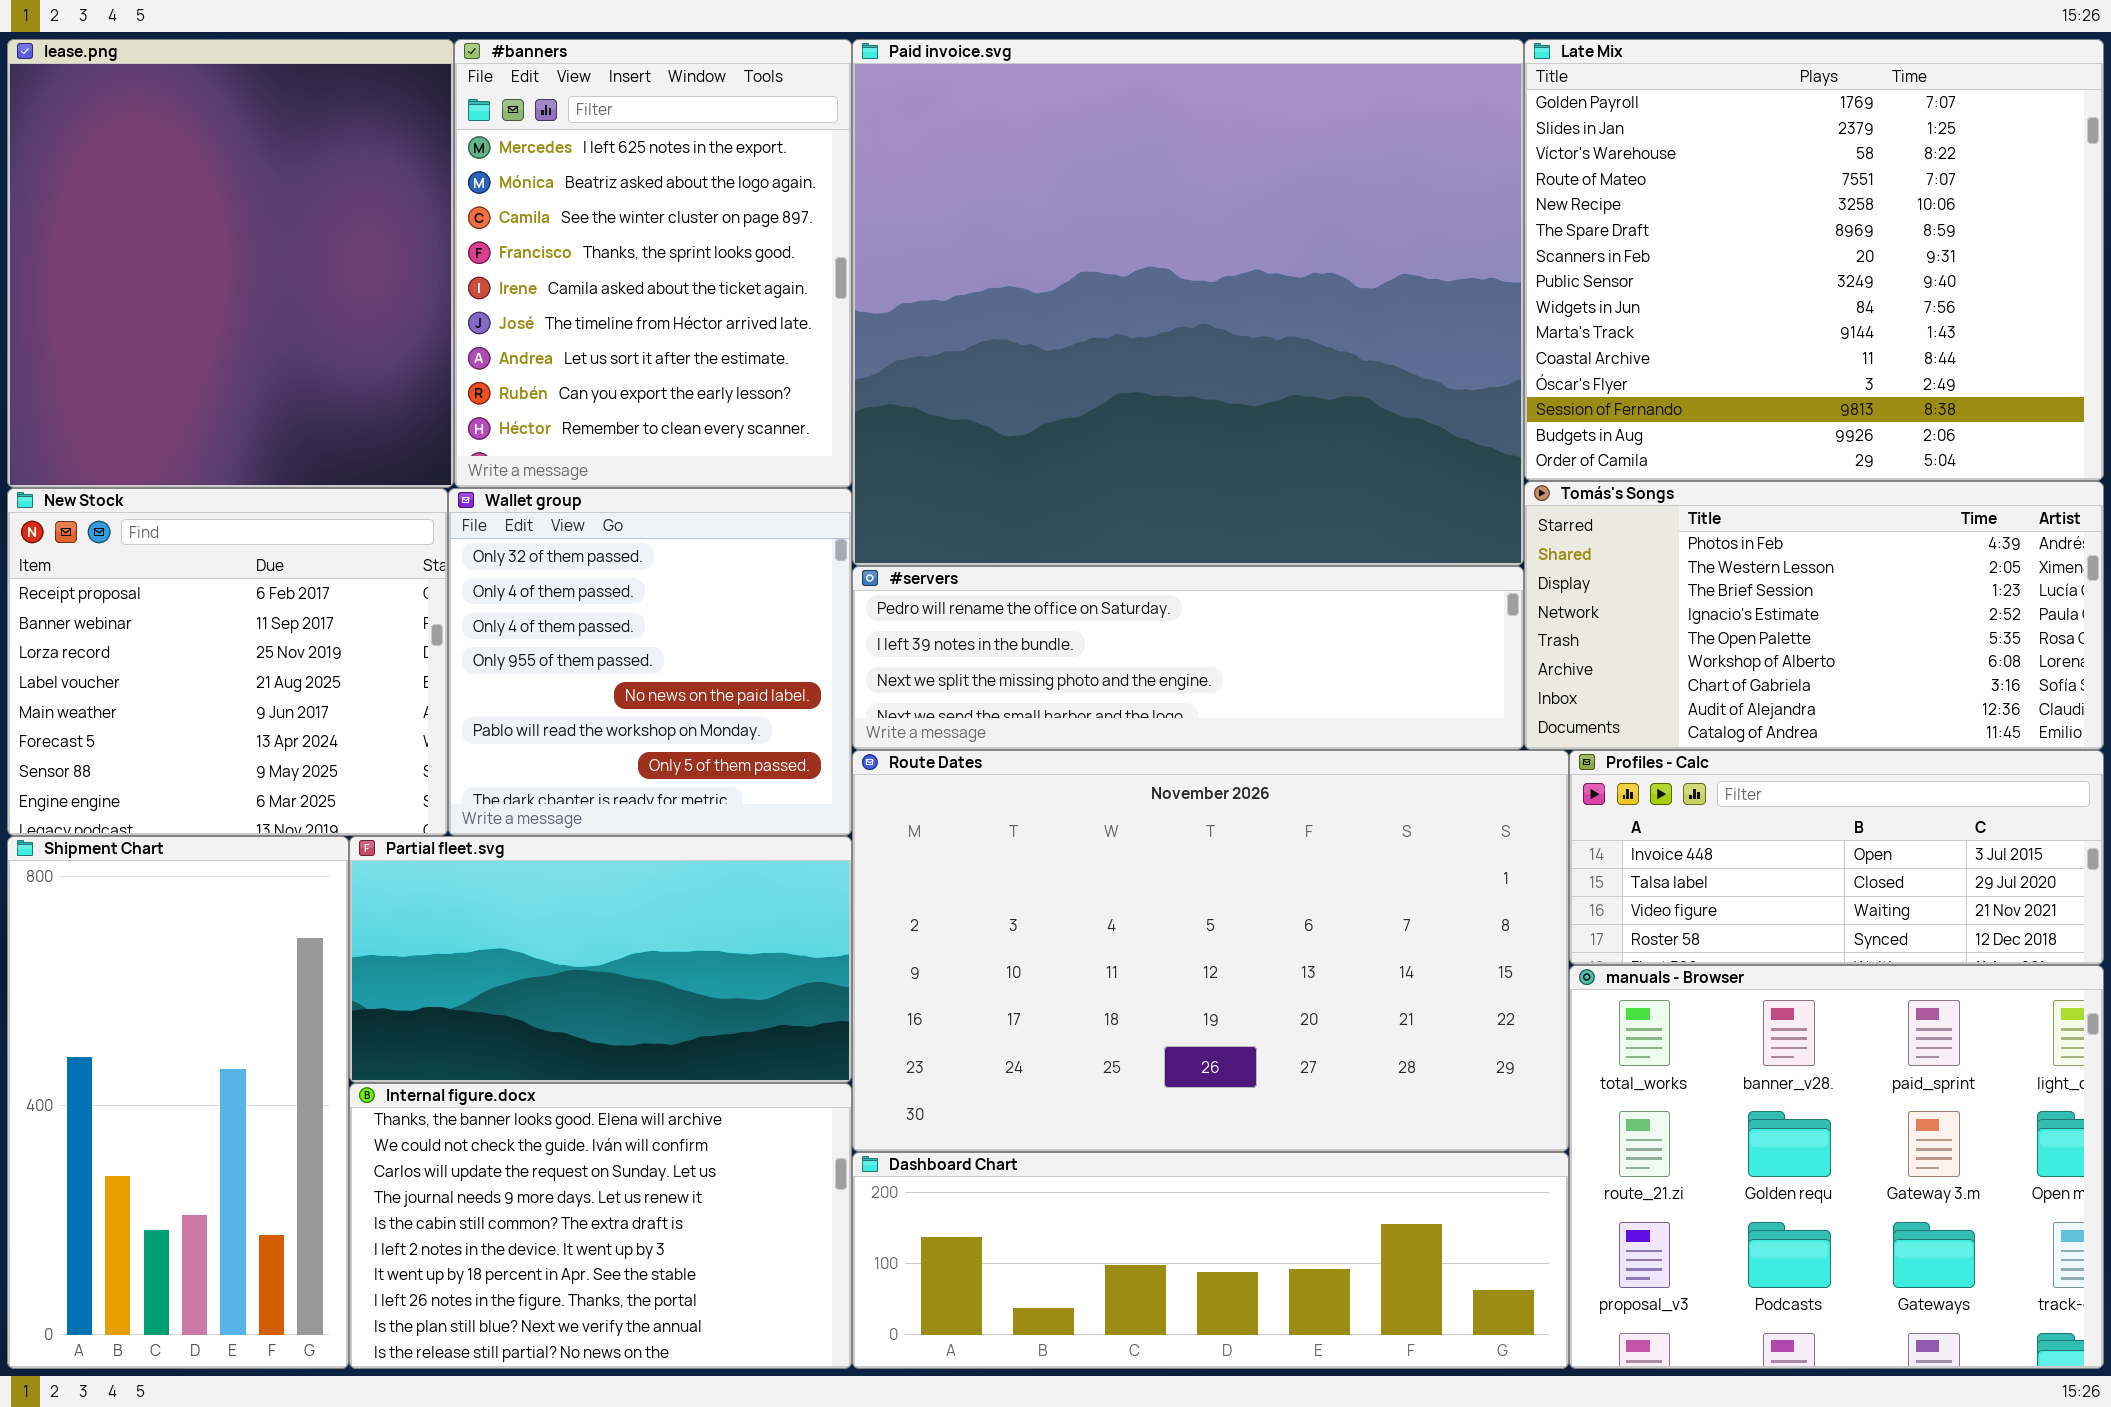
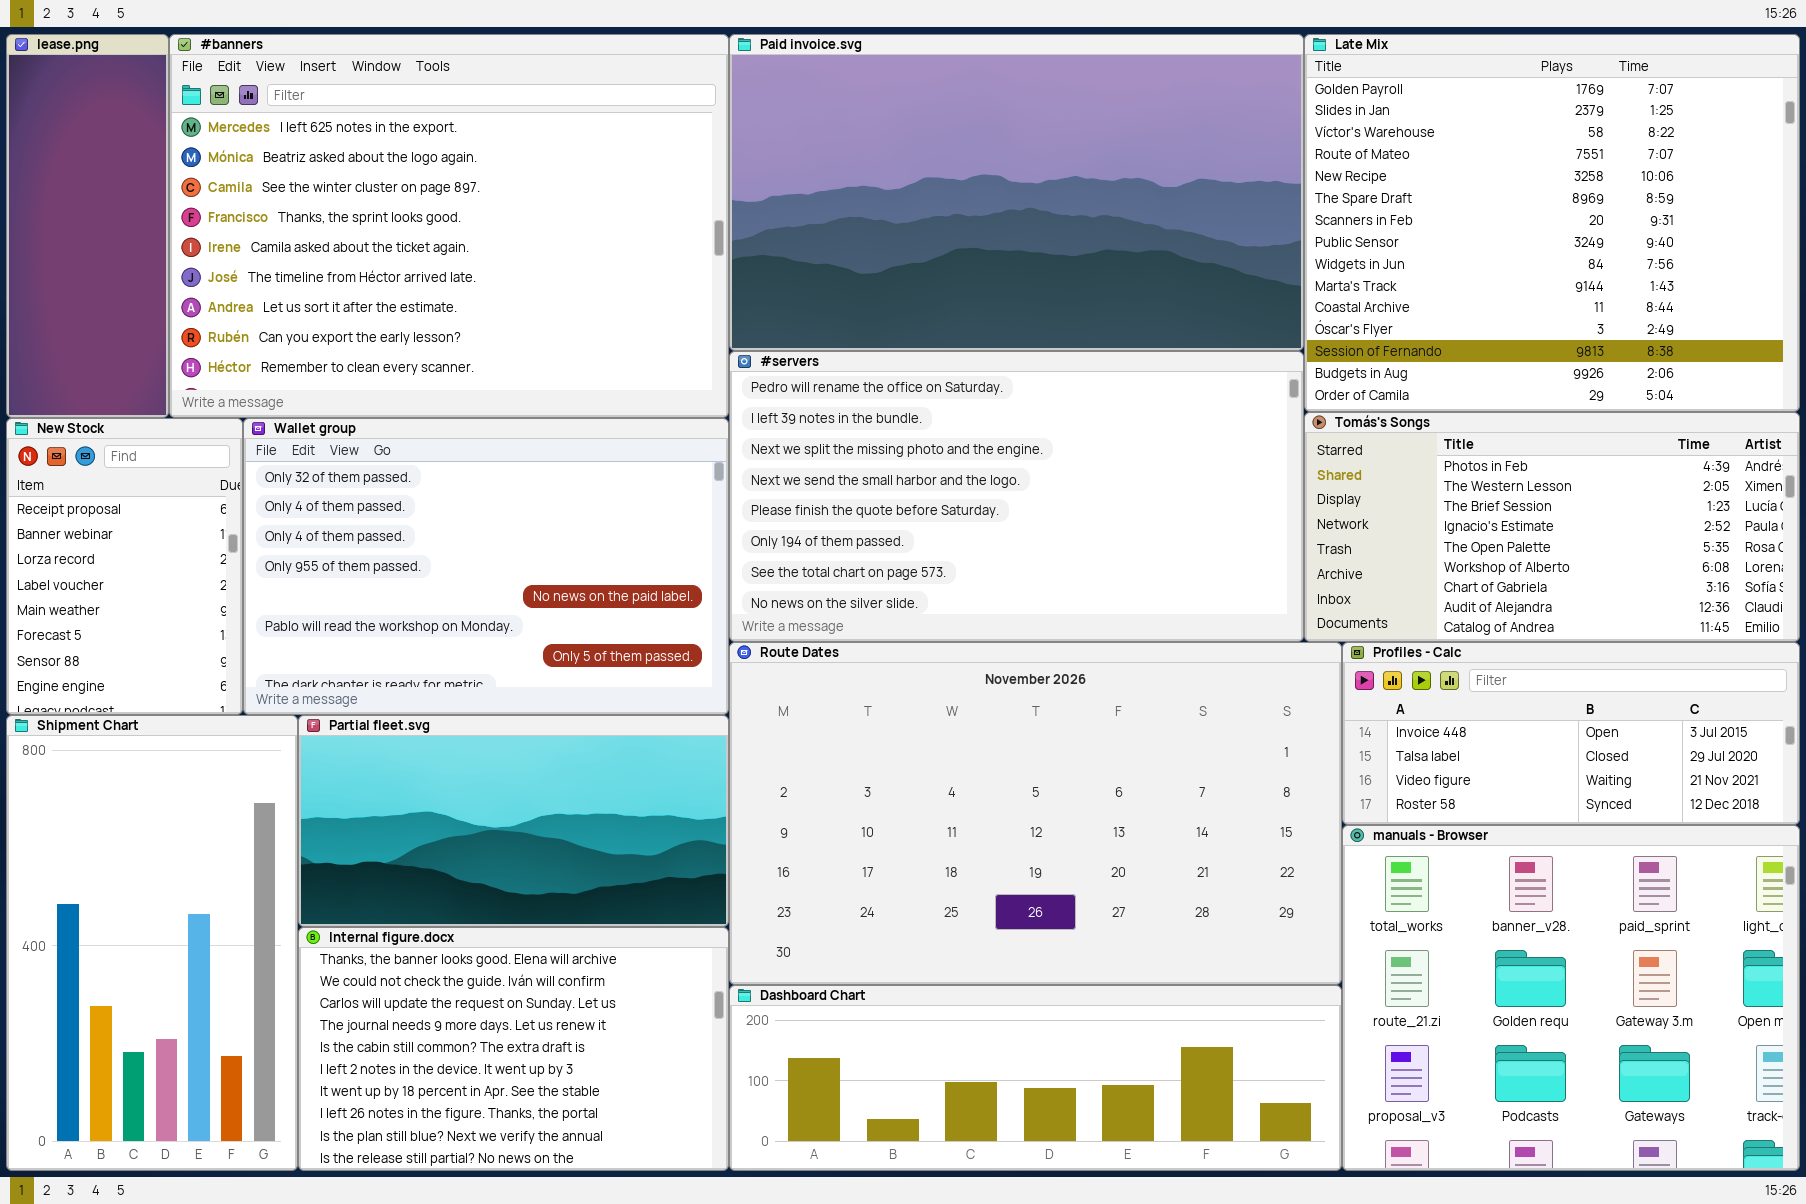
lease.png: [7,39,454,488] -> [6,34,169,418], resized
#banners: [454,39,852,488] -> [169,34,729,418], resized
Paid invoice.svg: [852,39,1524,566] -> [729,34,1304,351], resized
New Stock: [7,488,448,836] -> [6,418,243,715], resized
Wallet group: [448,488,852,836] -> [243,418,729,715], resized
#servers: [852,566,1524,750] -> [729,351,1304,642], resized

